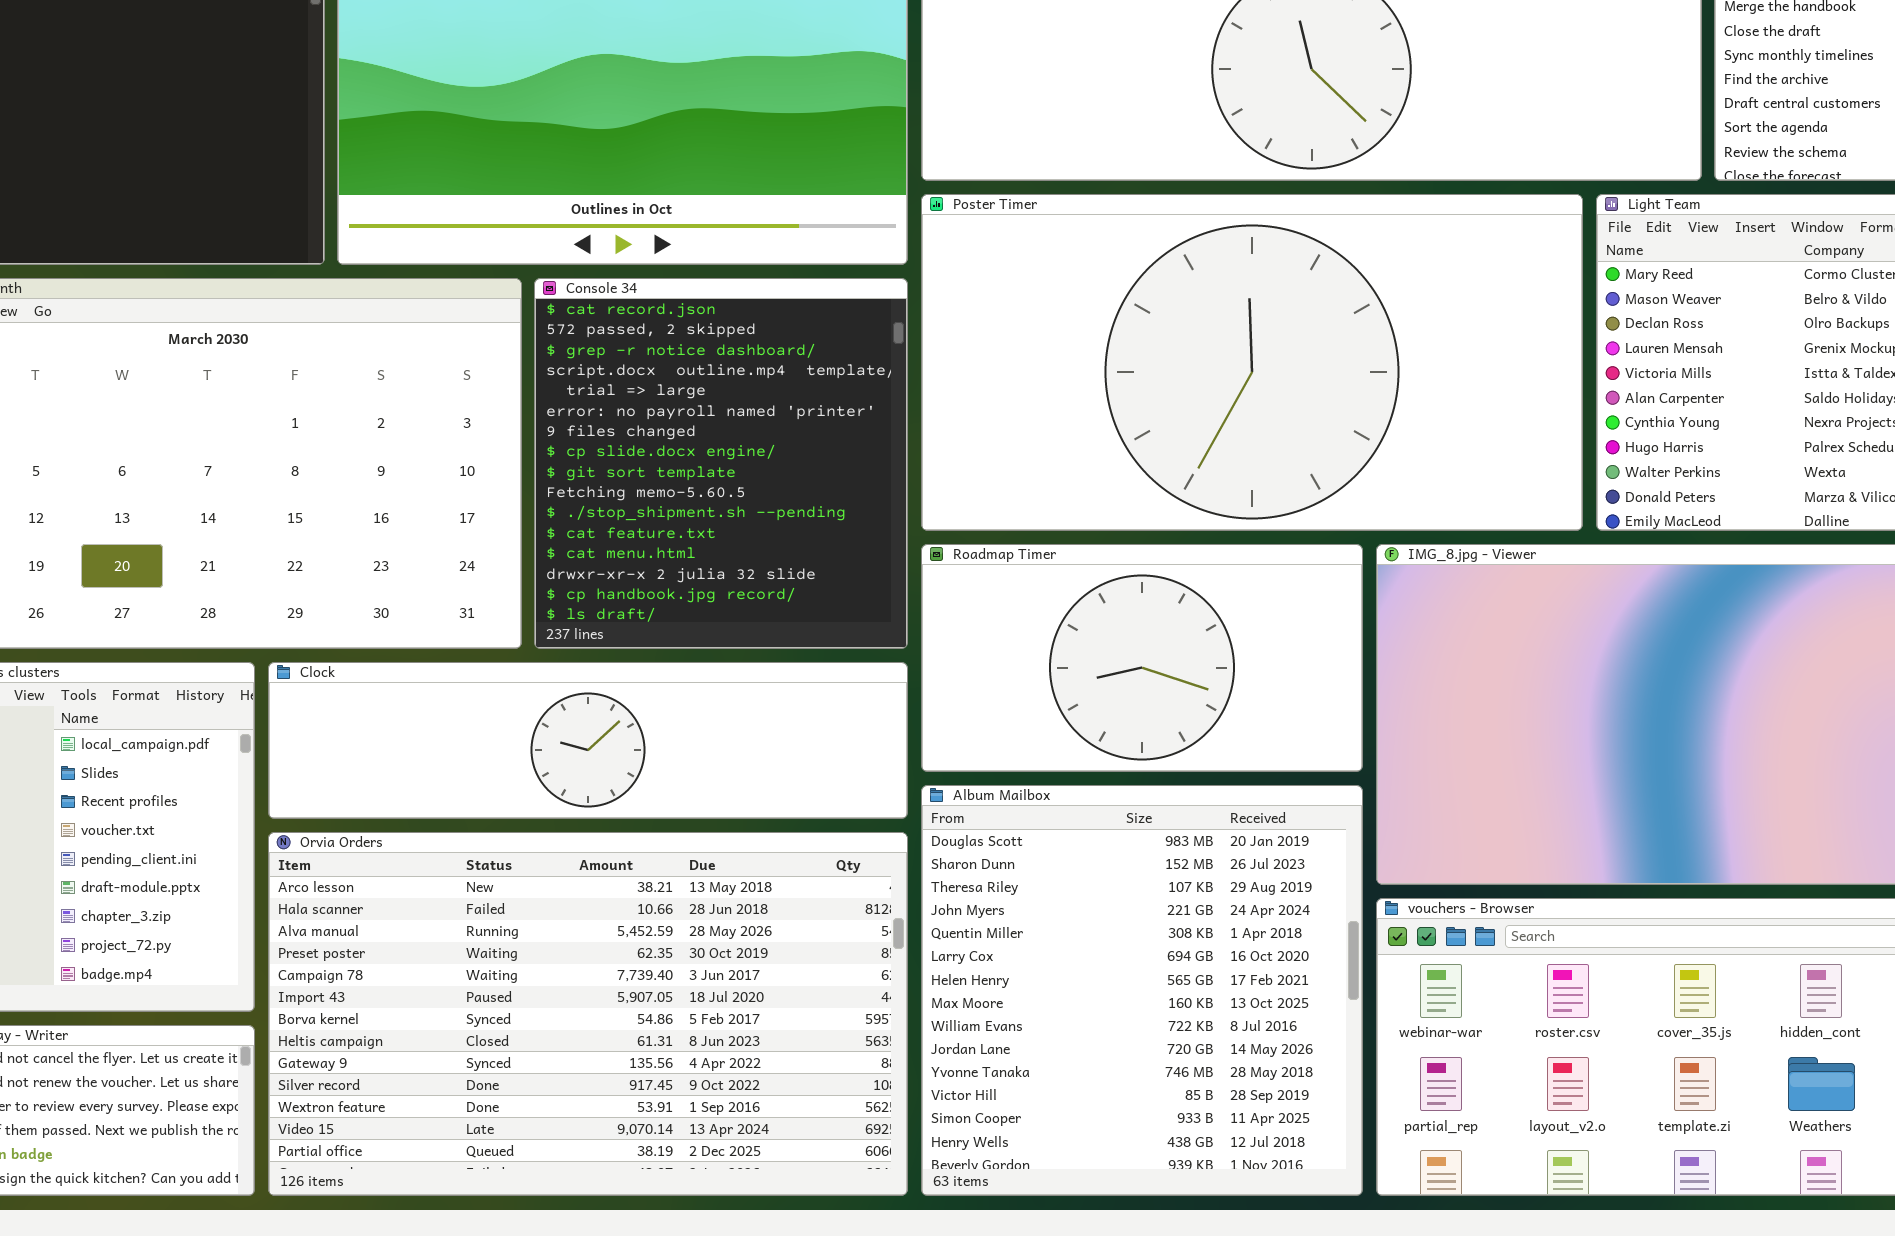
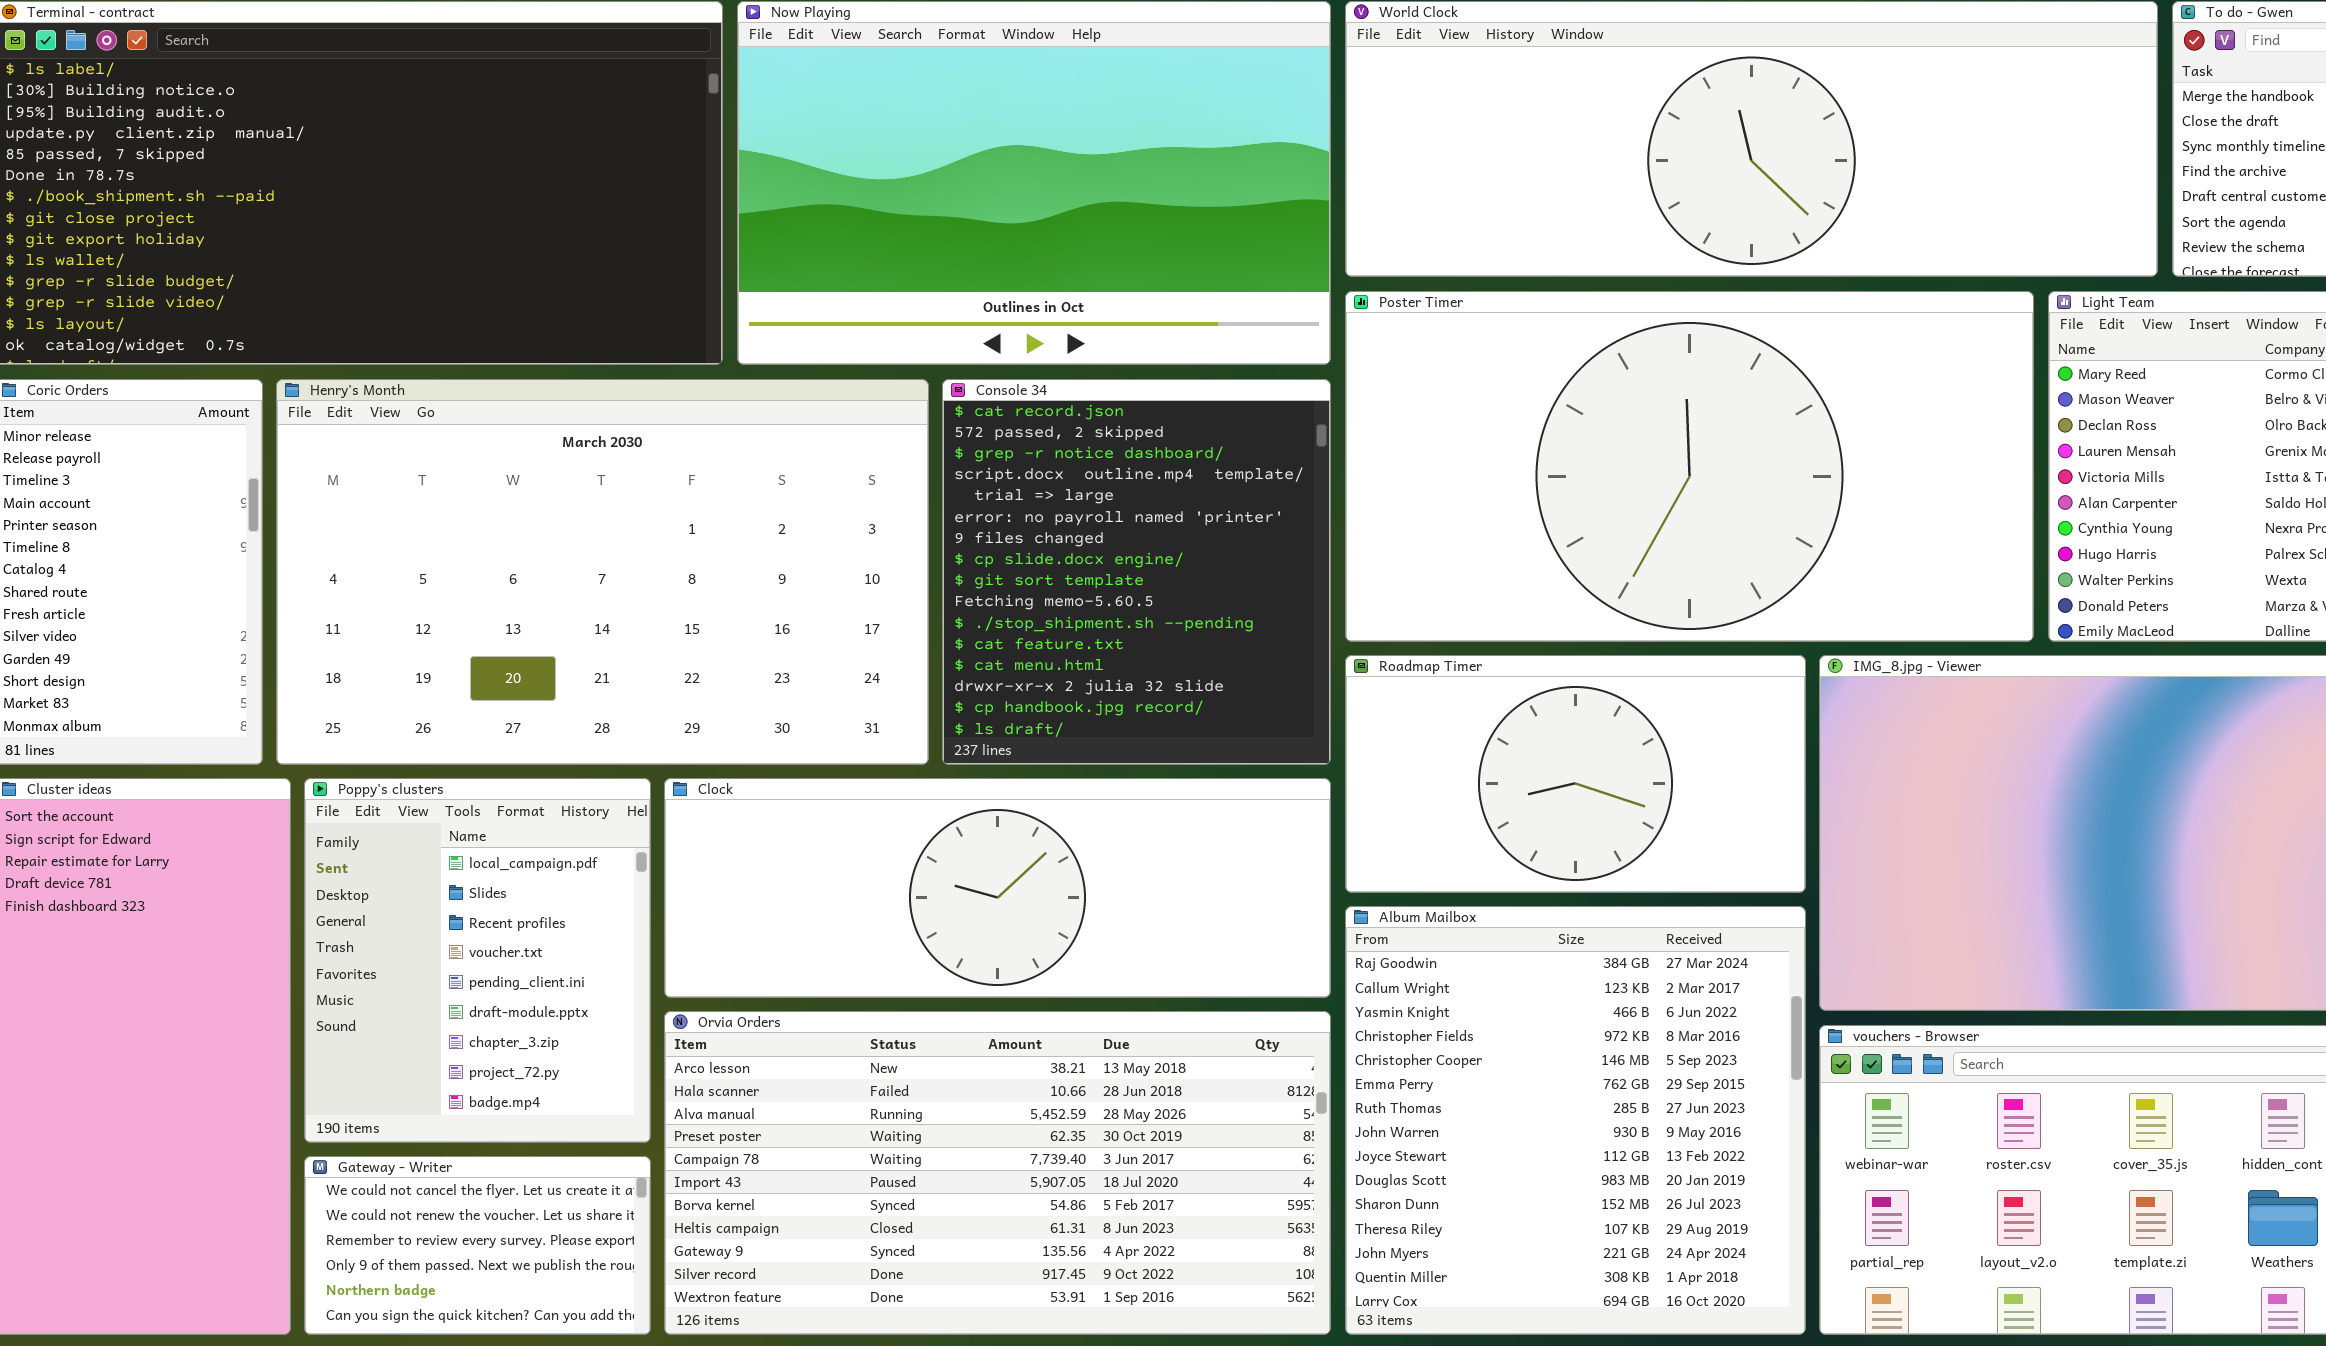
Clock: [268,662,908,819] -> [664,778,1331,998], resized
Album Mailbox: [921,785,1363,1196] -> [1345,906,1806,1335], scrolled up 9 rows
Orvia Orders: [268,832,908,1196] -> [664,1011,1331,1335], resized

